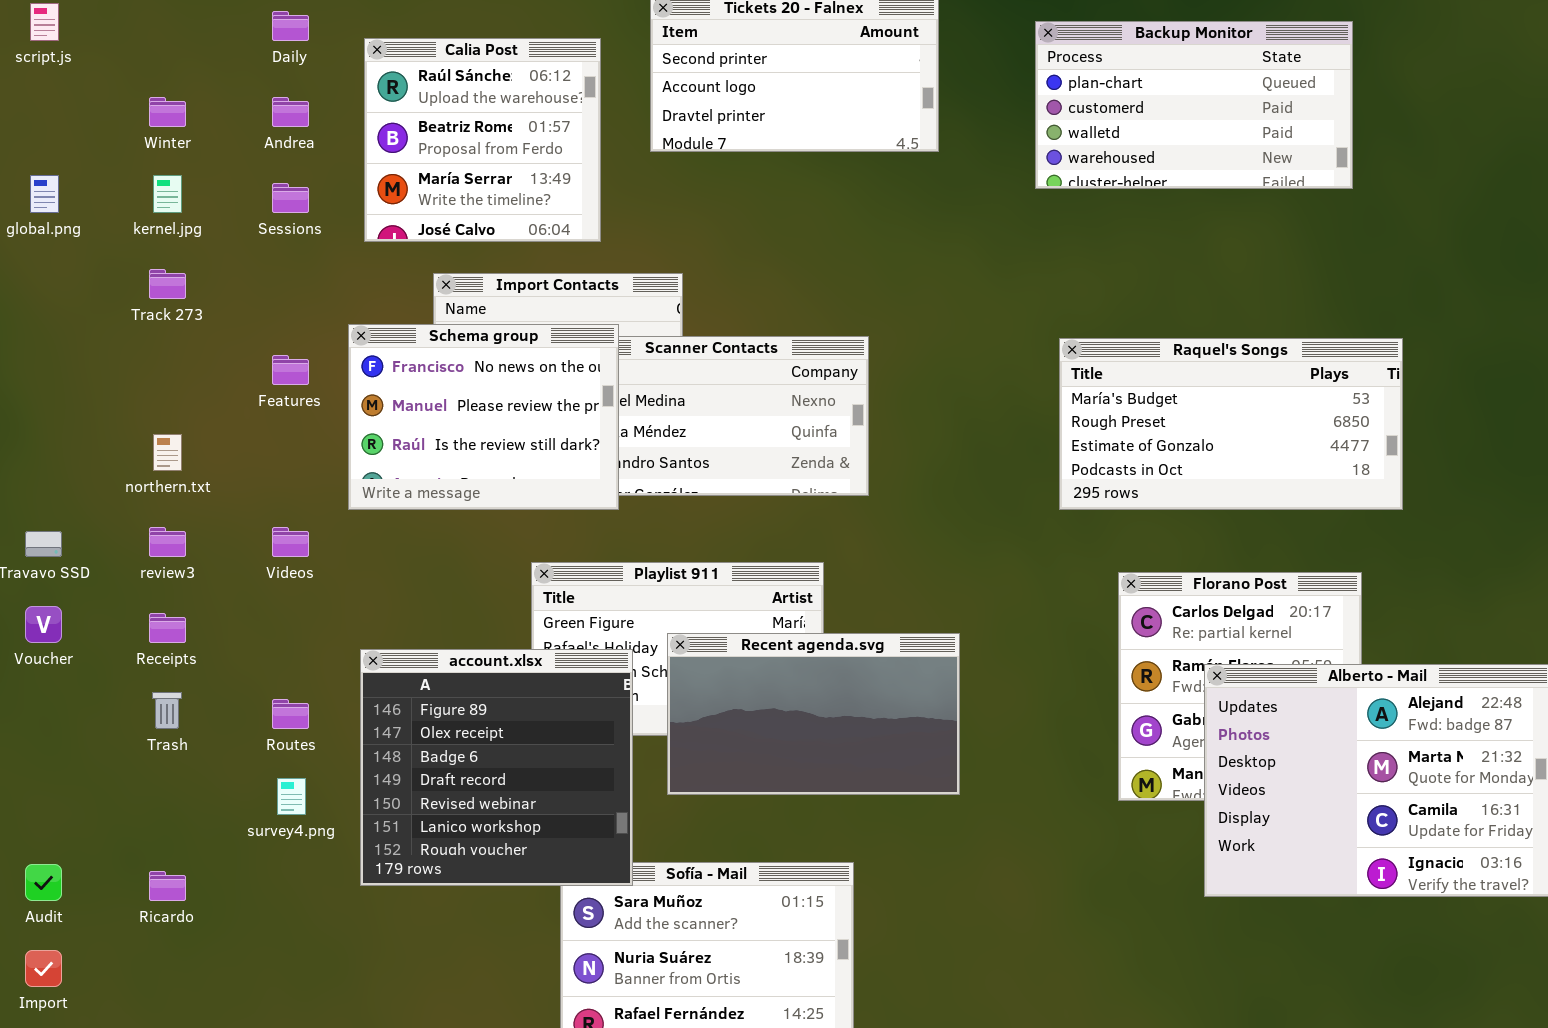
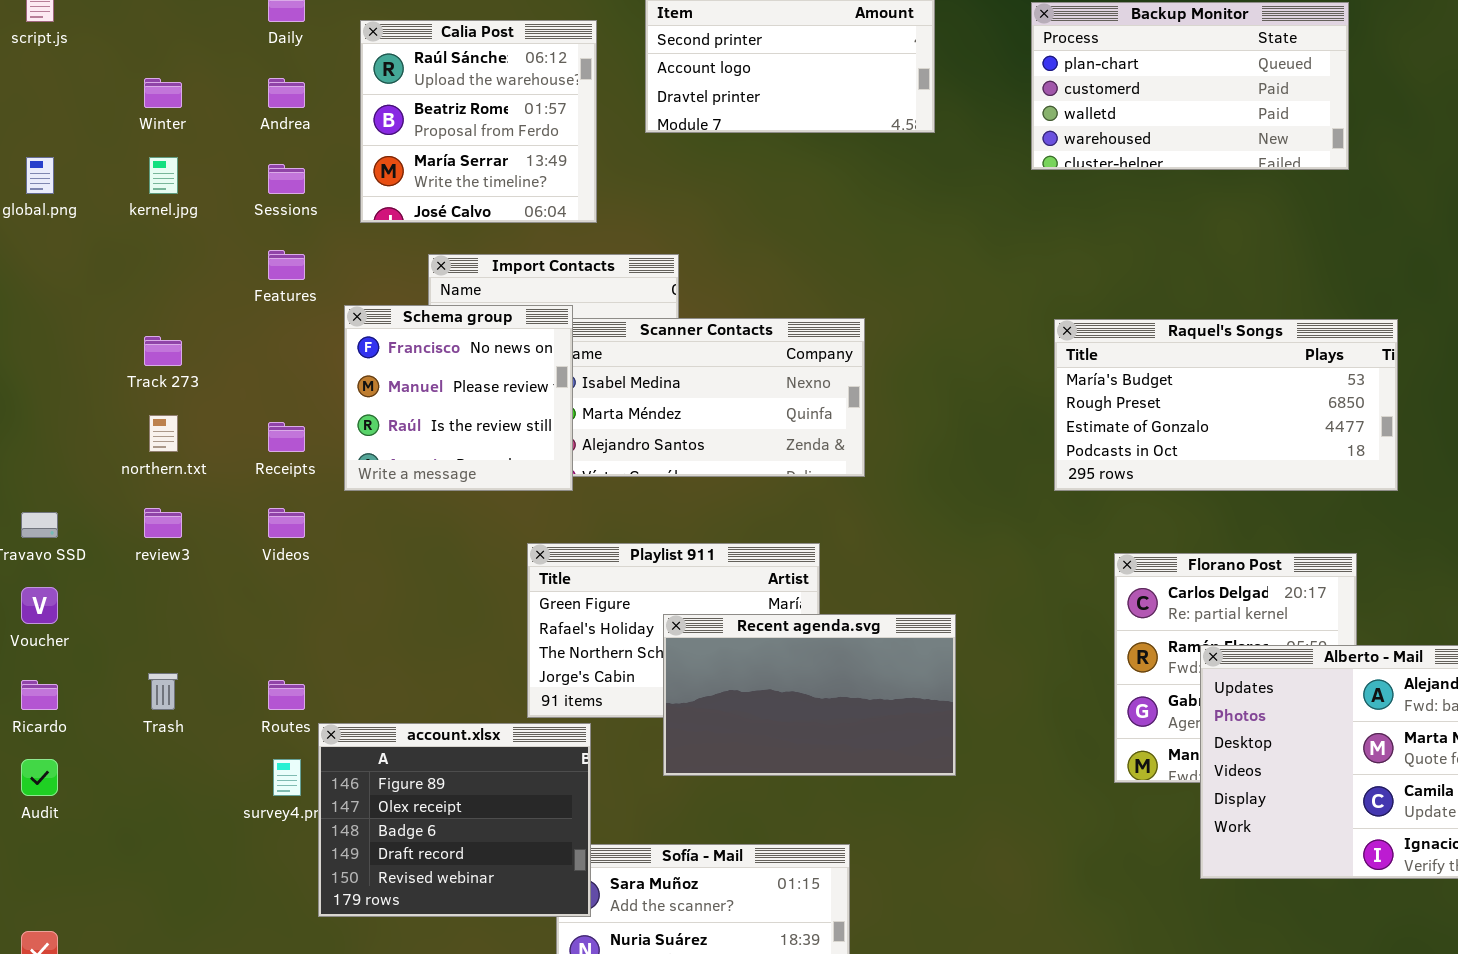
Track 273: [149,269,186,299] -> [144,336,182,366], moved
Schema group: [348,324,619,510] -> [344,305,573,491], resized
Features: [272,355,309,385] -> [268,250,305,280], moved
Receipts: [149,613,186,643] -> [268,422,305,452], moved
account.xlsx: [360,649,633,886] -> [318,723,591,917], moved, resized
Audit: [25,864,62,901] -> [21,759,58,796], moved
Ricardo: [149,871,186,901] -> [21,680,58,710], moved

